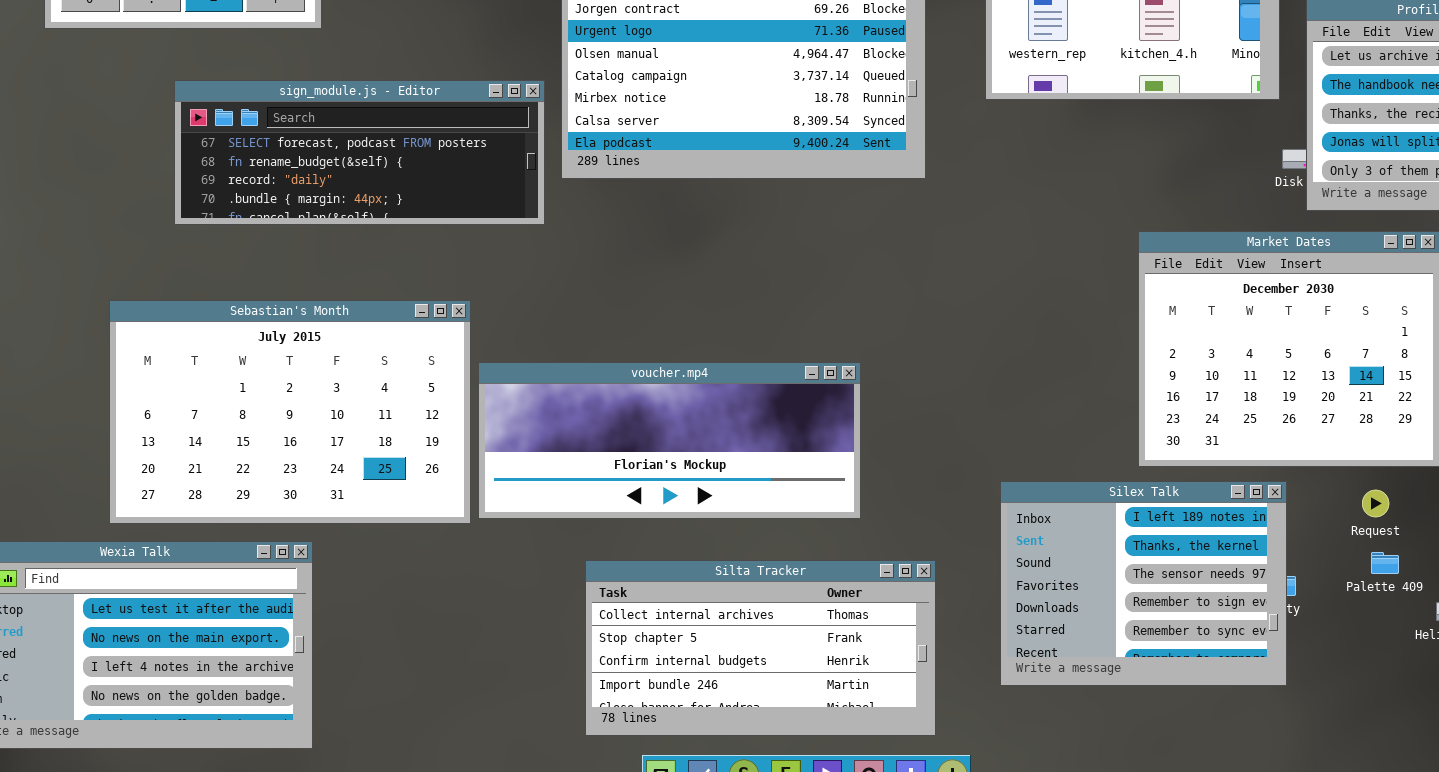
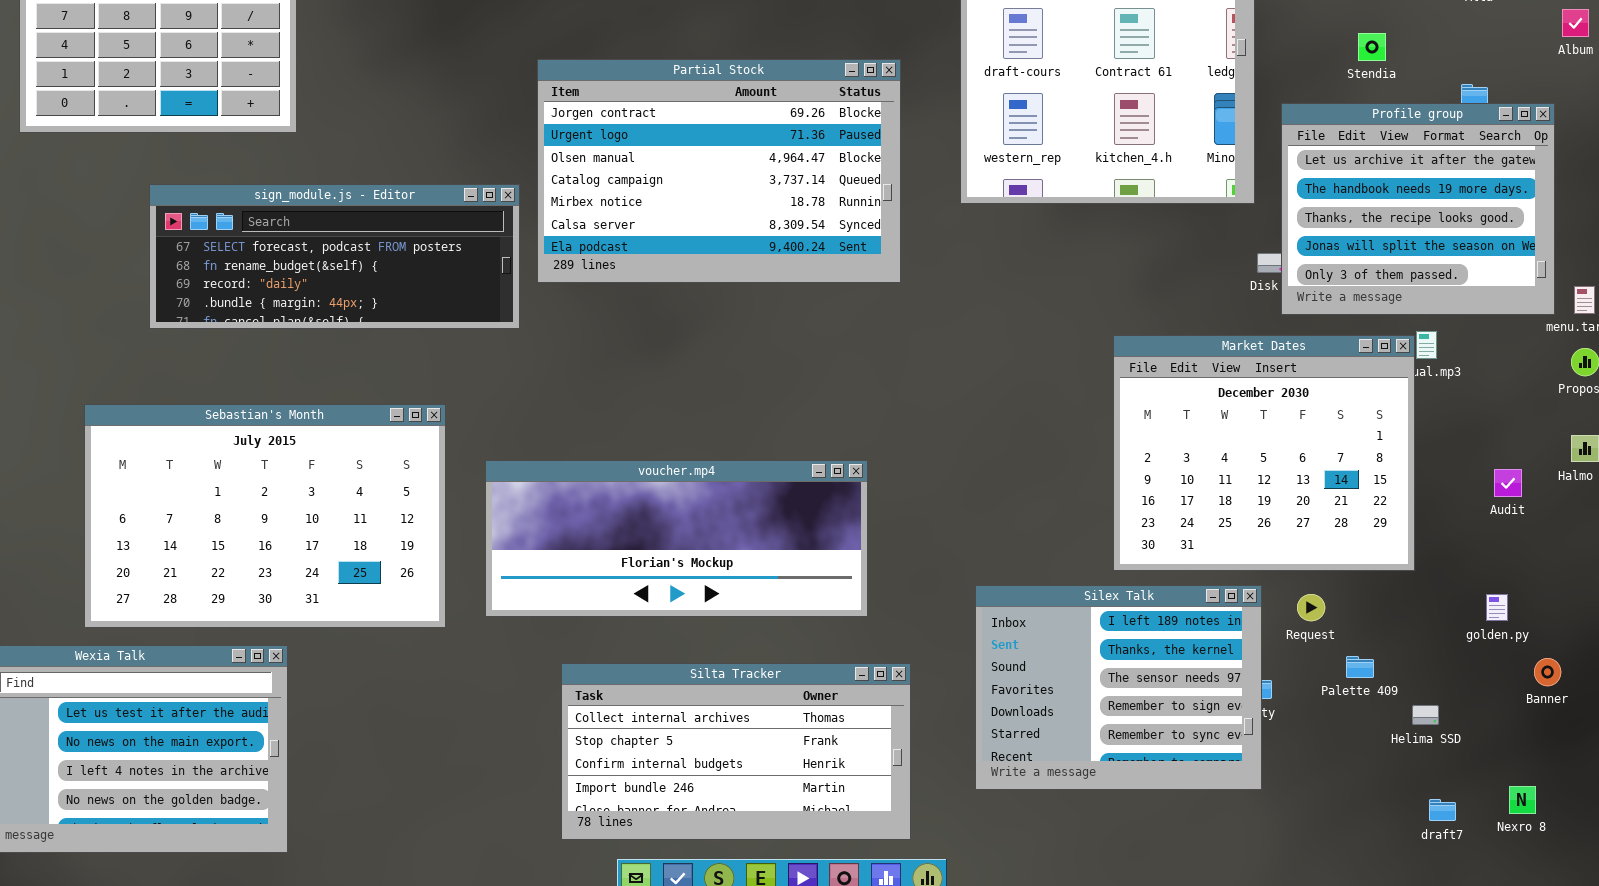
voucher.mp4: [478,362,861,519] -> [485,460,868,617], moved
Request: [1362,490,1389,517] -> [1297,594,1325,621], moved

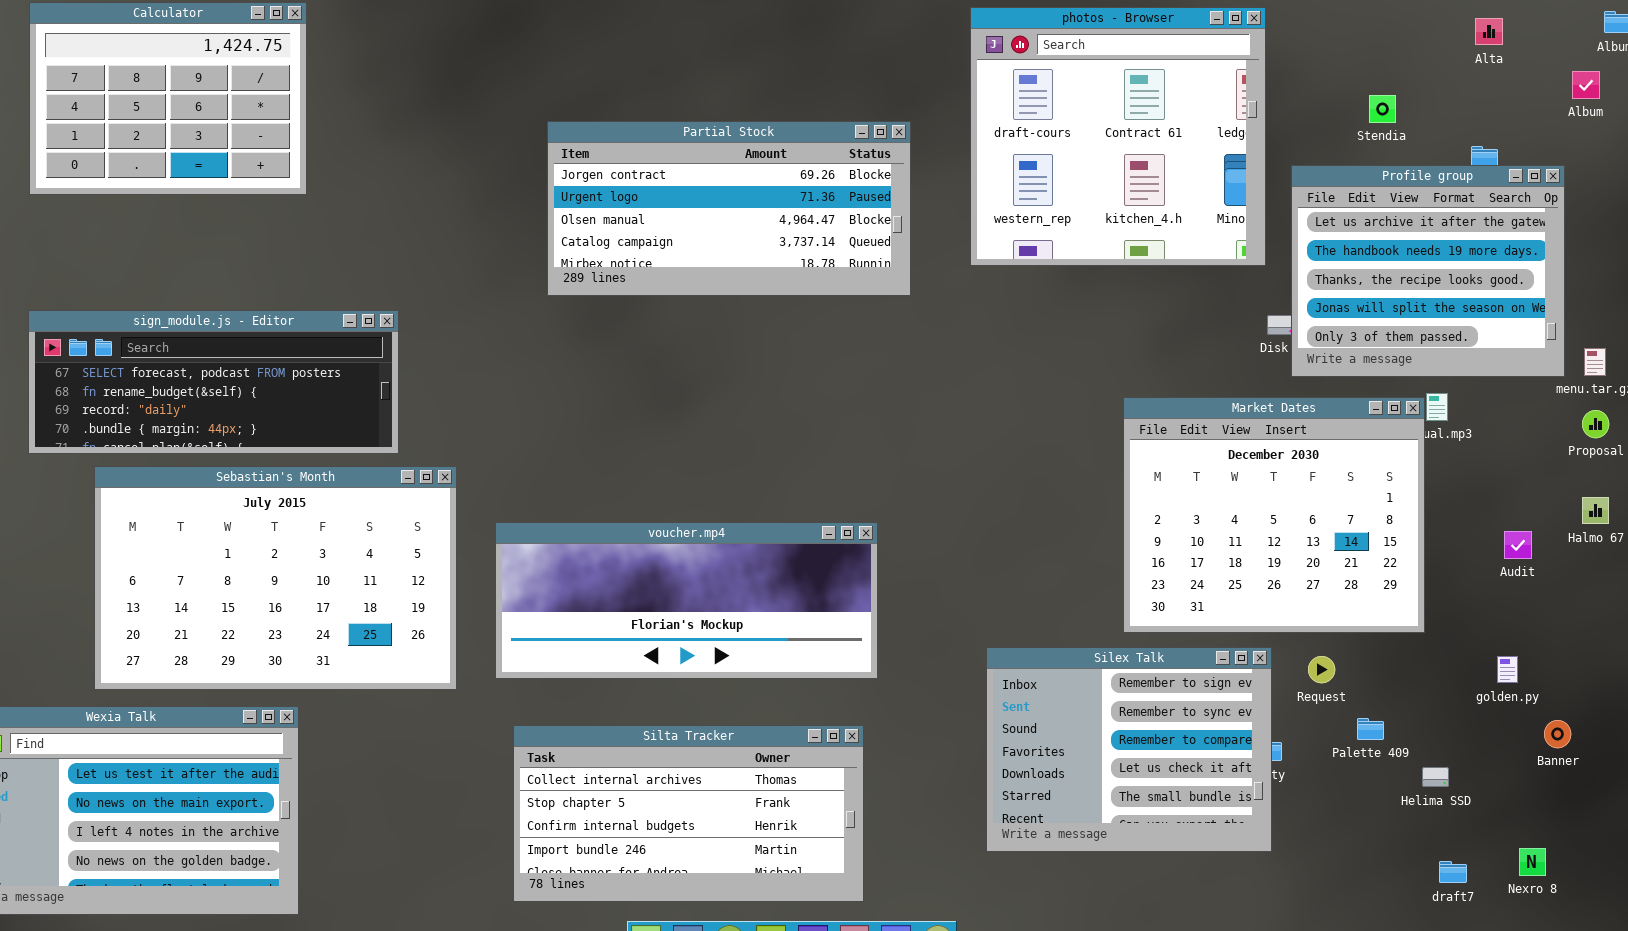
Partial Stock: [537,59,901,283] -> [547,121,911,296], resized
sign_module.js - Editor: [149,184,520,329] -> [28,310,399,454], moved
Silex Talk: [975,585,1262,790] -> [986,647,1272,852], scrolled down 3 rows
Silta Tracker: [561,663,911,840] -> [513,725,864,902], moved

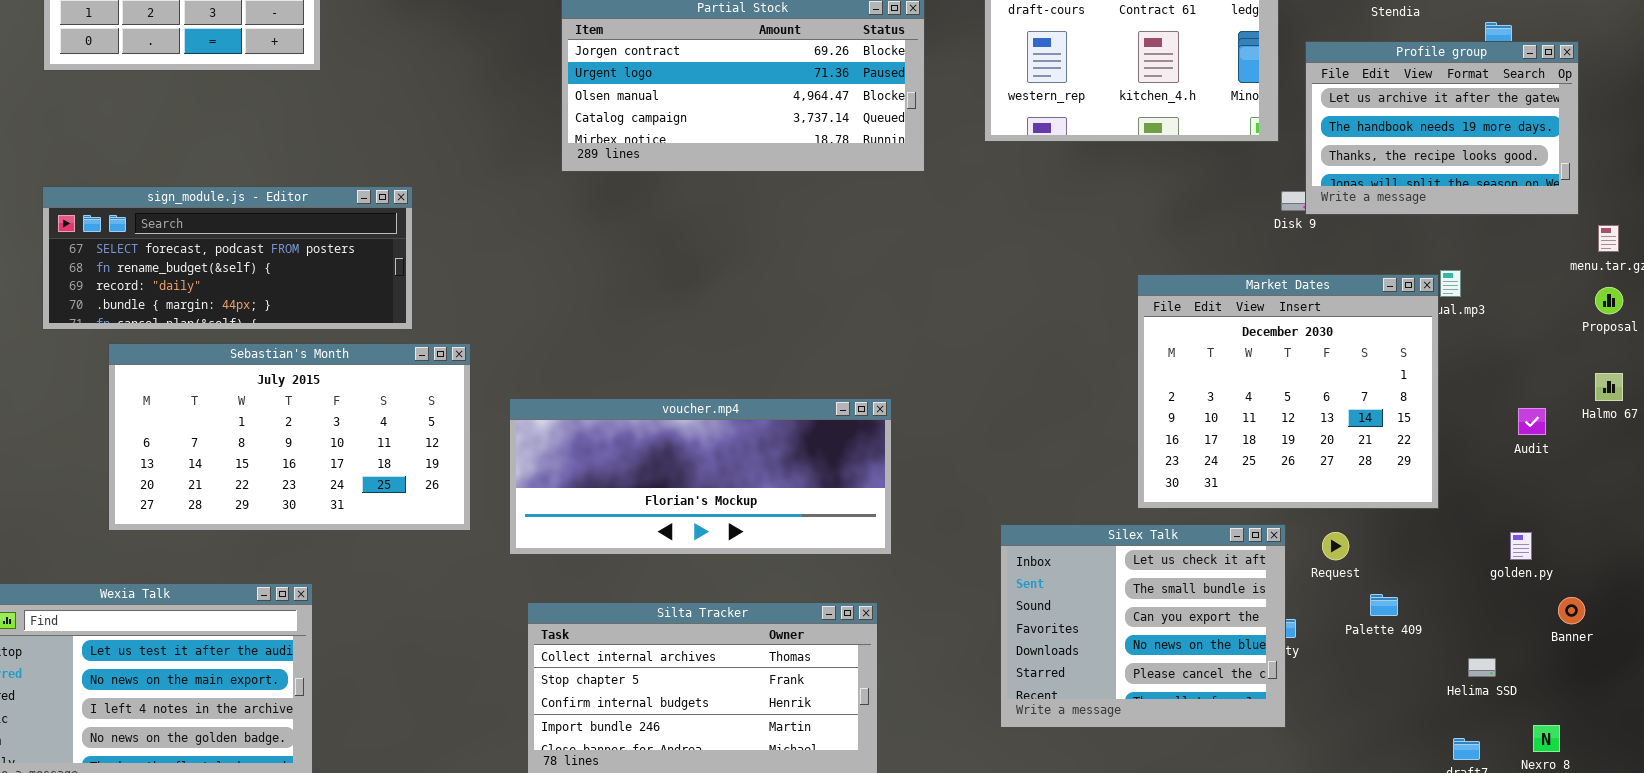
Profile group: [1291,165,1565,377] -> [1305,41,1579,215], resized
Sebastian's Month: [94,466,457,690] -> [108,343,471,531], resized
Silex Talk: [986,647,1272,852] -> [1000,524,1286,728], scrolled down 3 rows
Helima SSD: [1422,767,1449,787] -> [1468,658,1496,677], moved

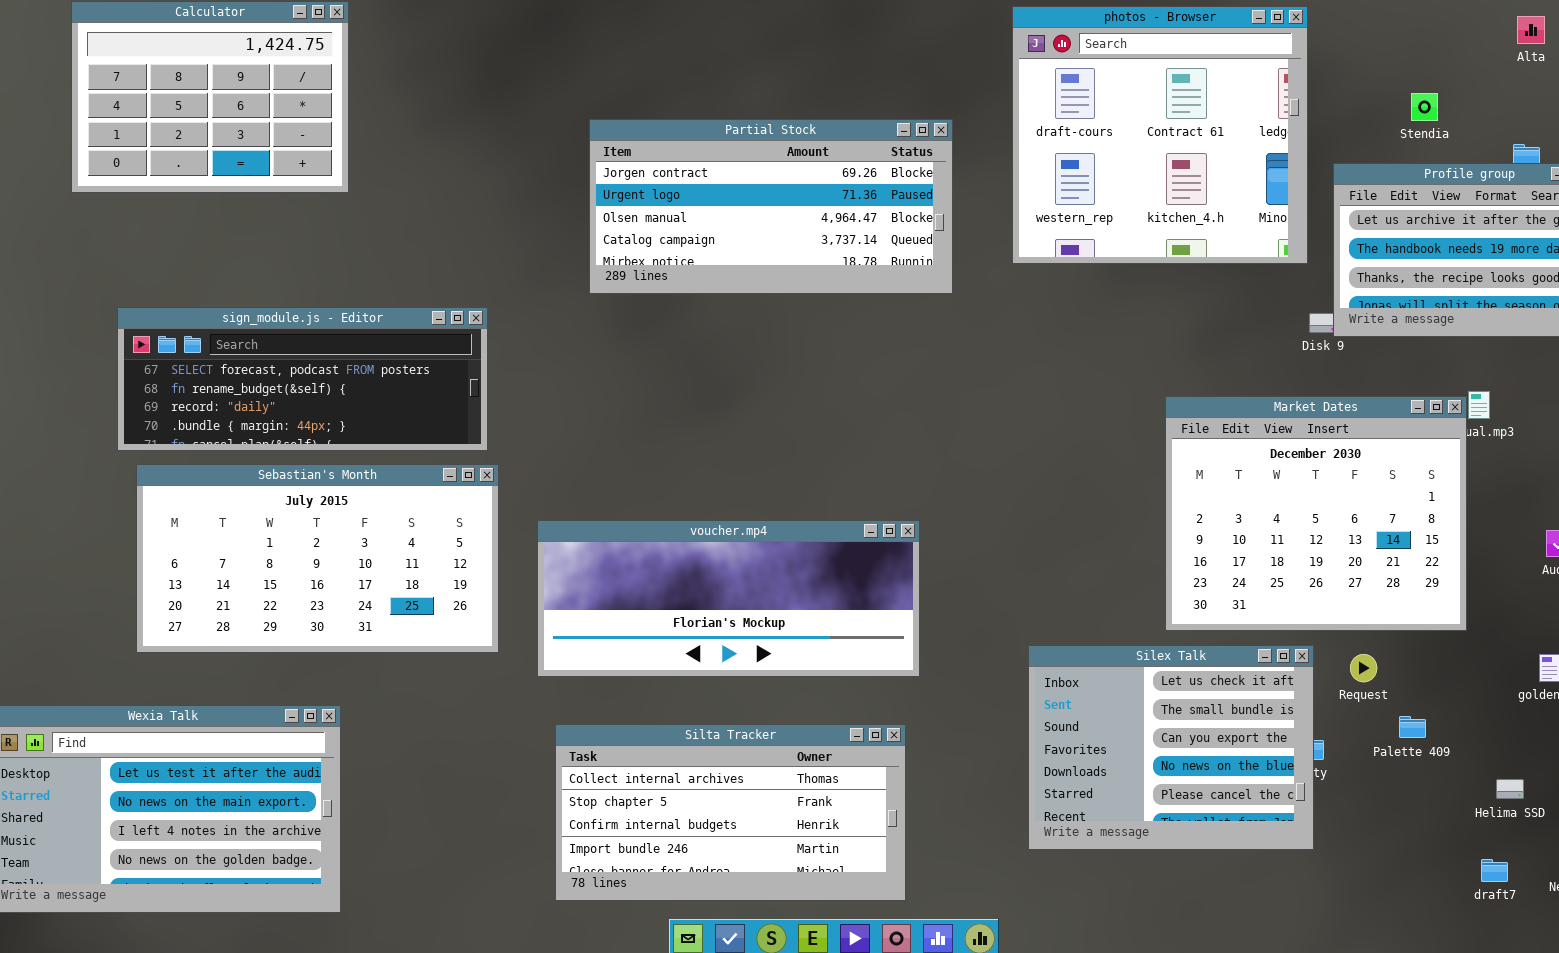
sign_module.js - Editor: [42,186,413,330] -> [117,307,488,451], moved

